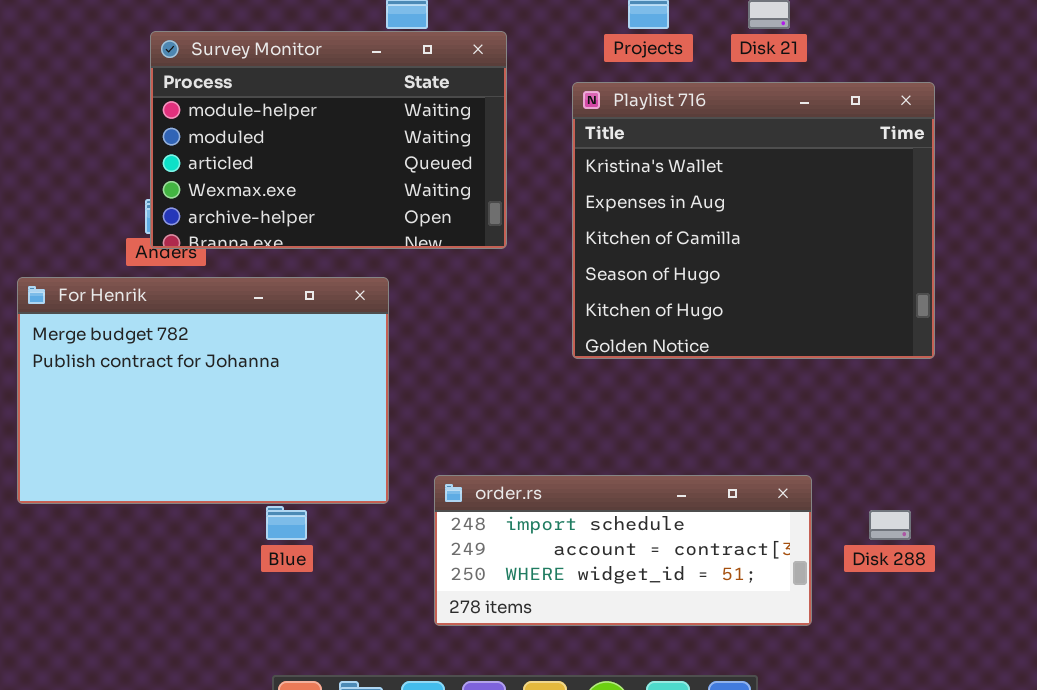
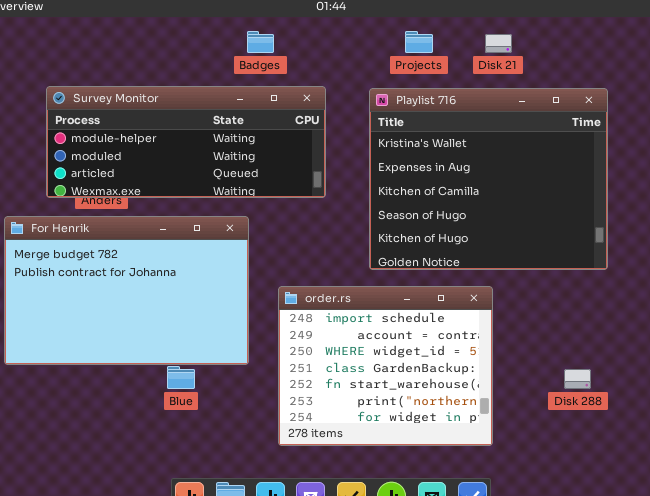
Survey Monitor: [150,31,507,249] -> [46,86,326,198], resized
order.rs: [434,475,812,626] -> [278,286,493,446], resized

